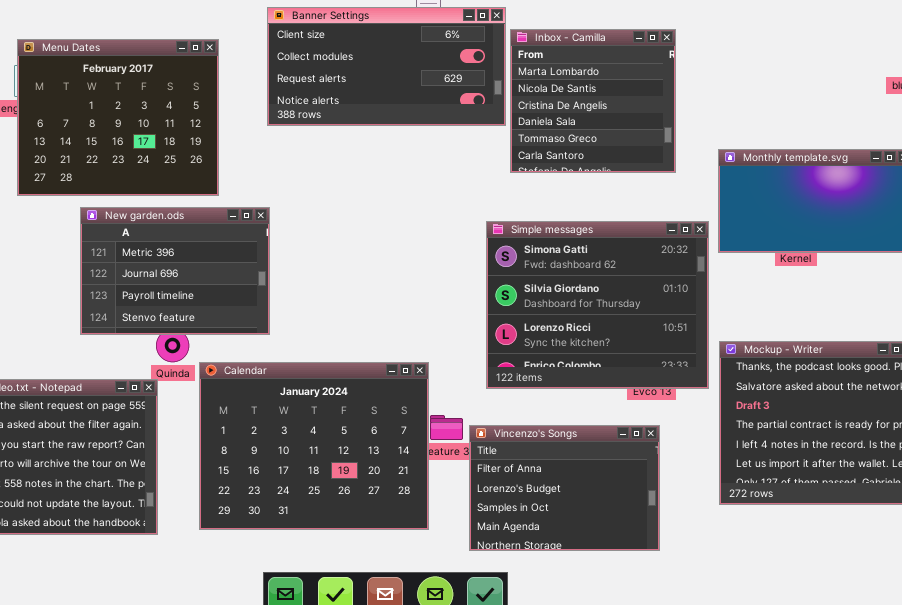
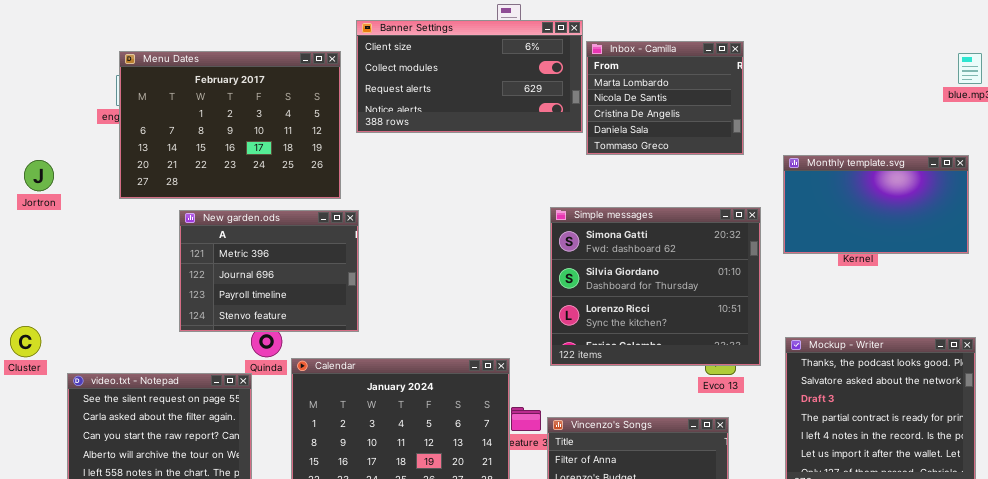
Inbox - Camilla: [510,29,676,173] -> [586,41,744,155], resized
Menu Dates: [17,39,219,196] -> [119,51,341,199], resized
Simple messages: [486,221,709,389] -> [550,207,761,366], moved

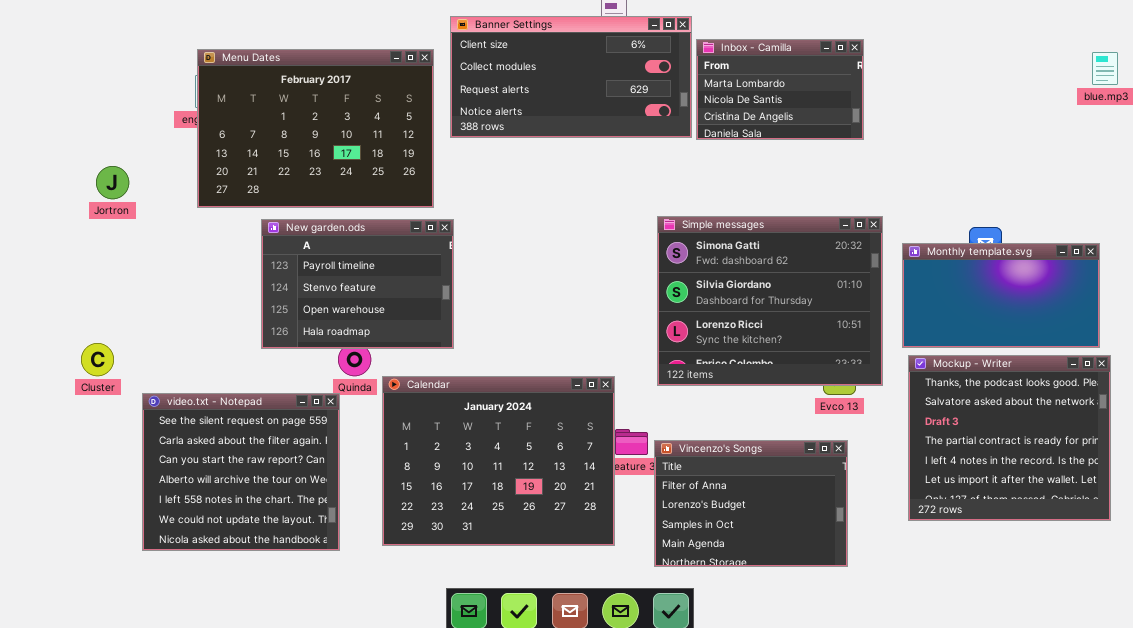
Inbox - Camilla: [586,41,744,155] -> [696,39,864,140], resized
Monthly template.svg: [783,155,969,254] -> [902,243,1100,348], moved
New garden.ods: [179,210,359,332] -> [261,219,454,349], scrolled down 2 rows

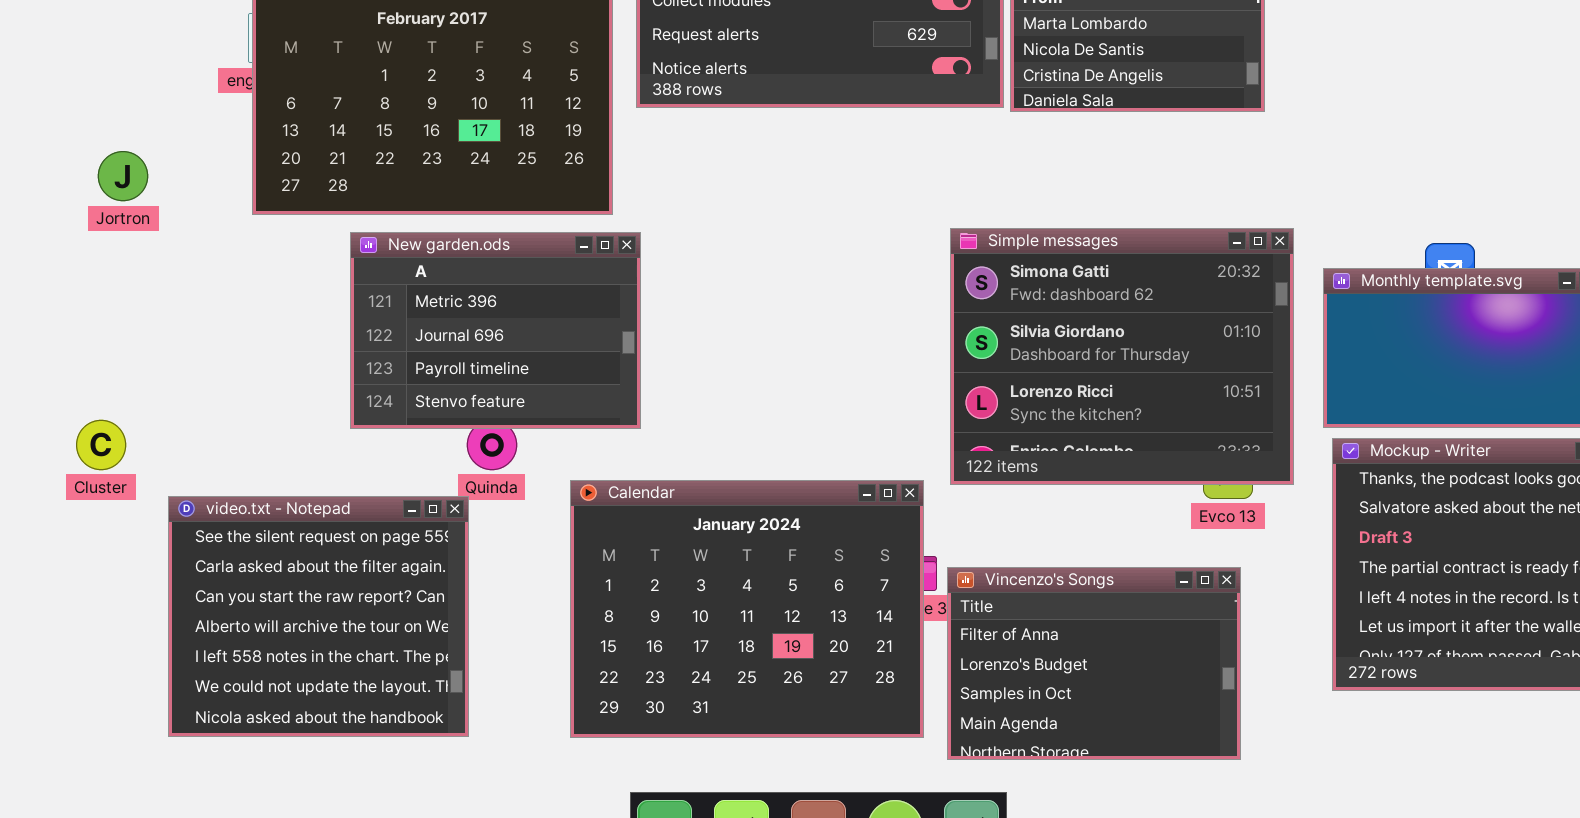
New garden.ods: [261,219,454,349] -> [350,232,641,429], scrolled up 2 rows
Calendar: [382,376,615,546] -> [570,480,924,738], moved

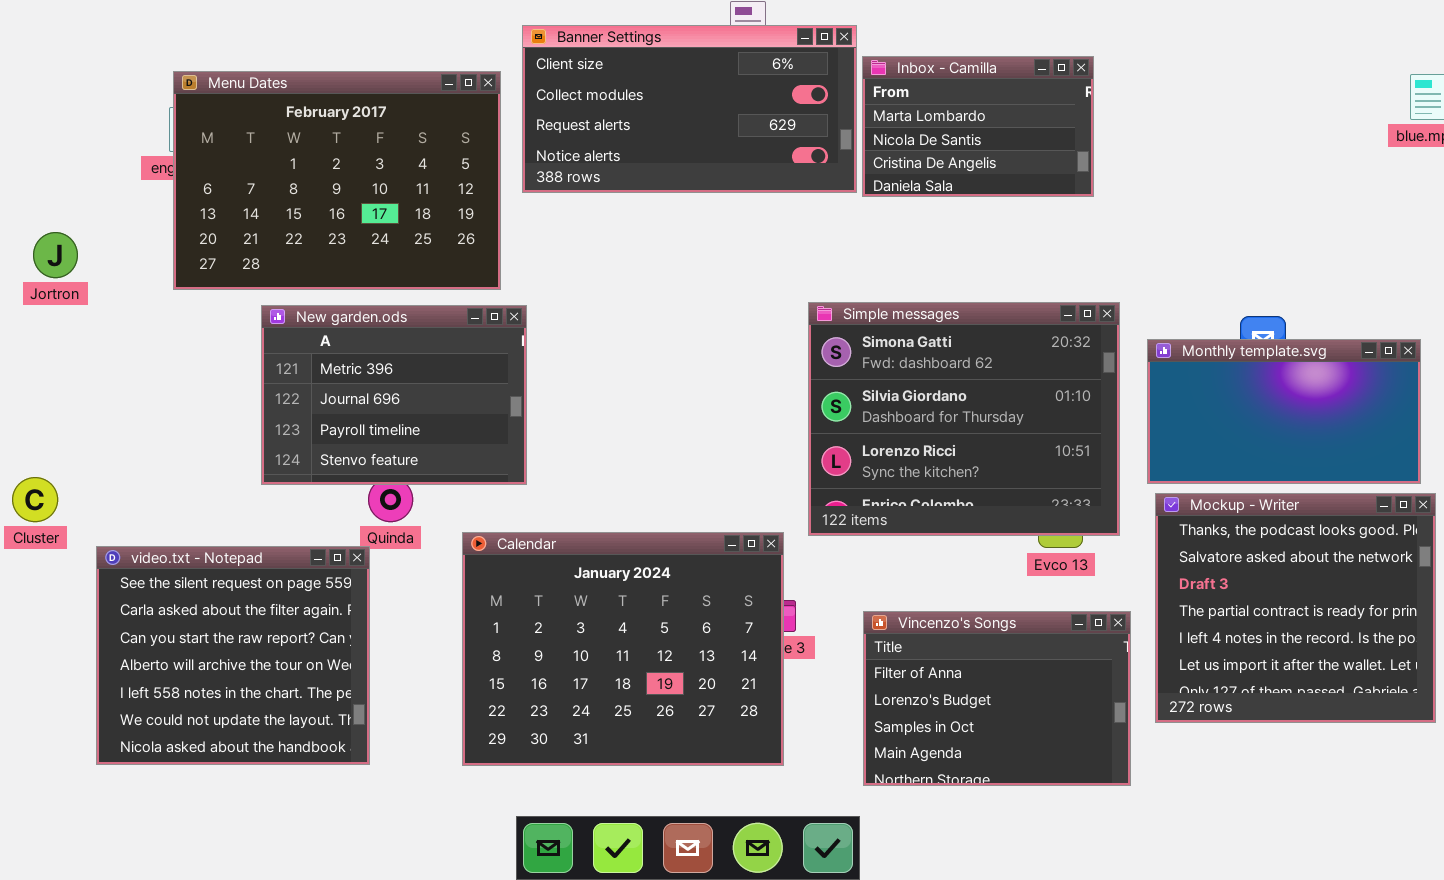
Vincenzo's Songs: [947,567,1241,760] -> [863,611,1131,786], moved

